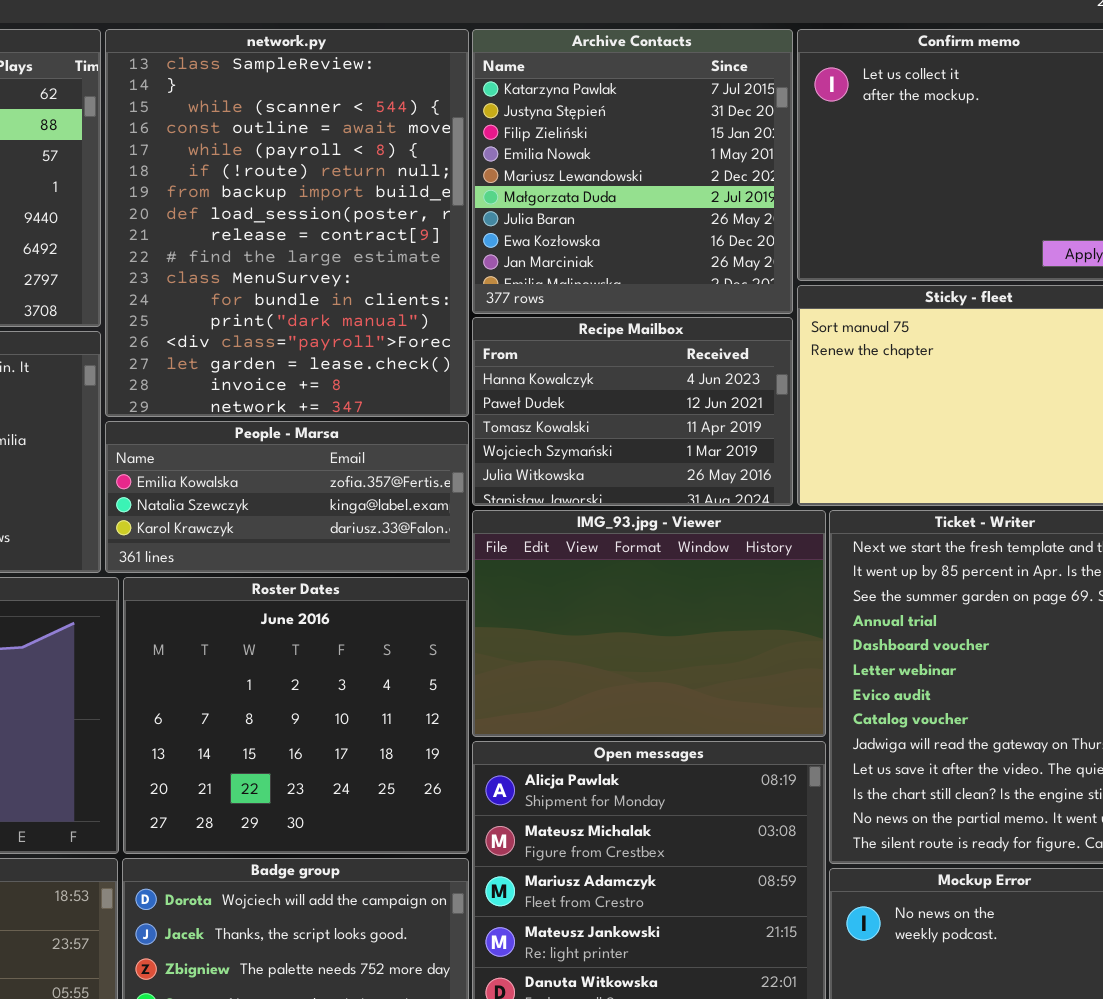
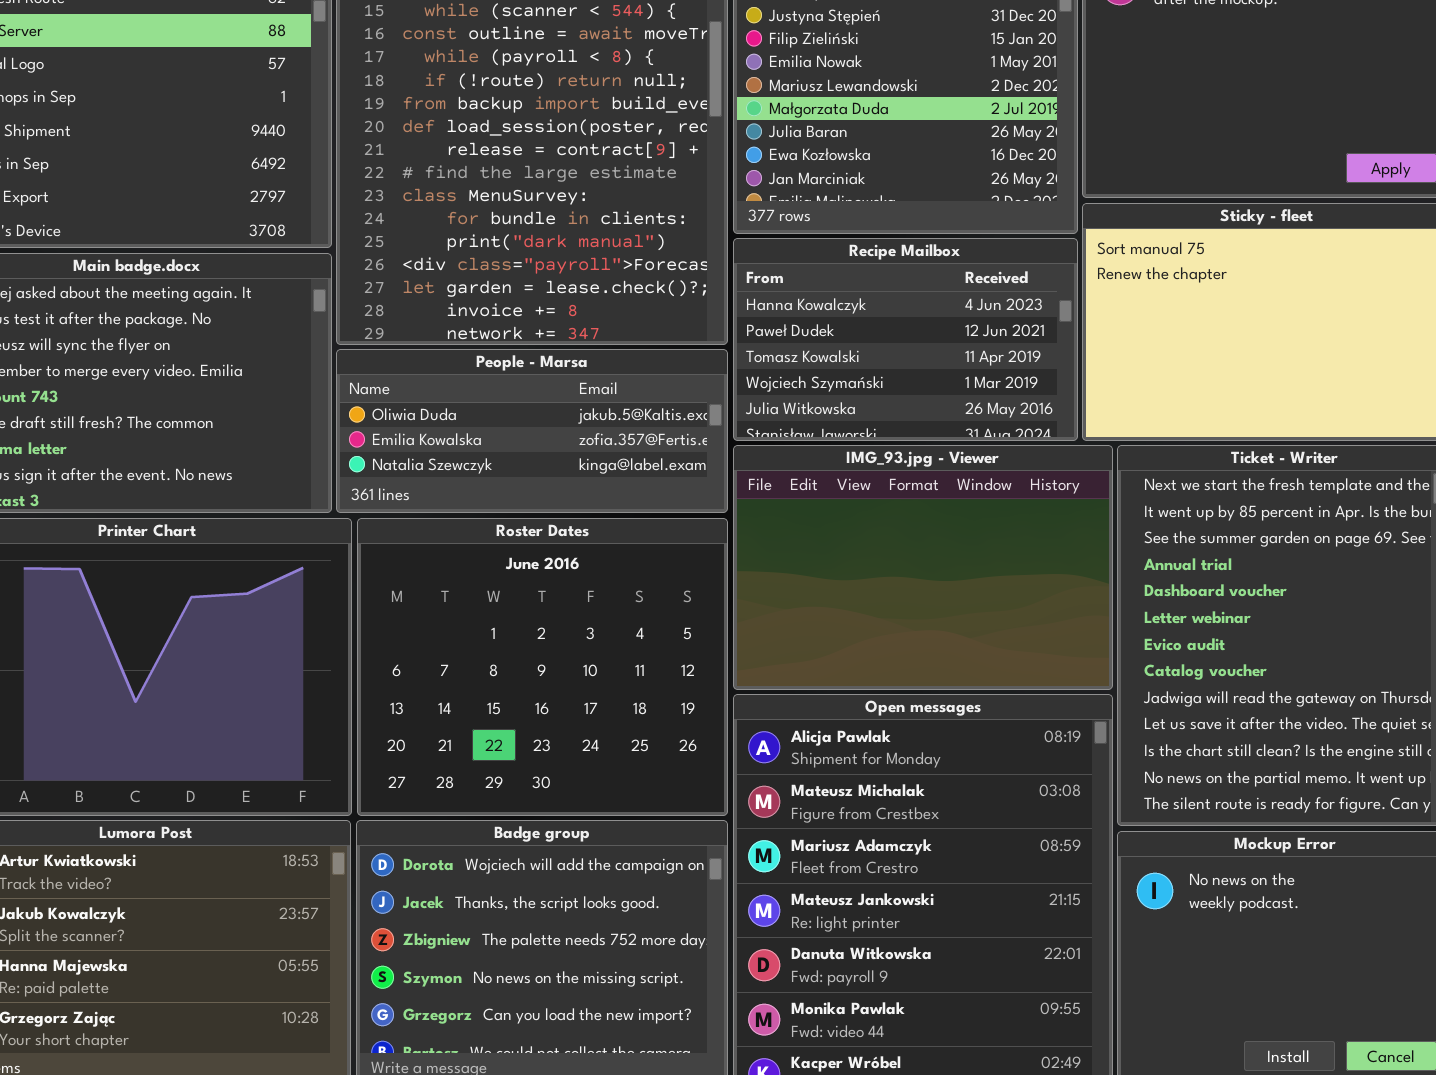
People - Marsa: [105,421,469,573] -> [336,349,728,513], scrolled up 1 row

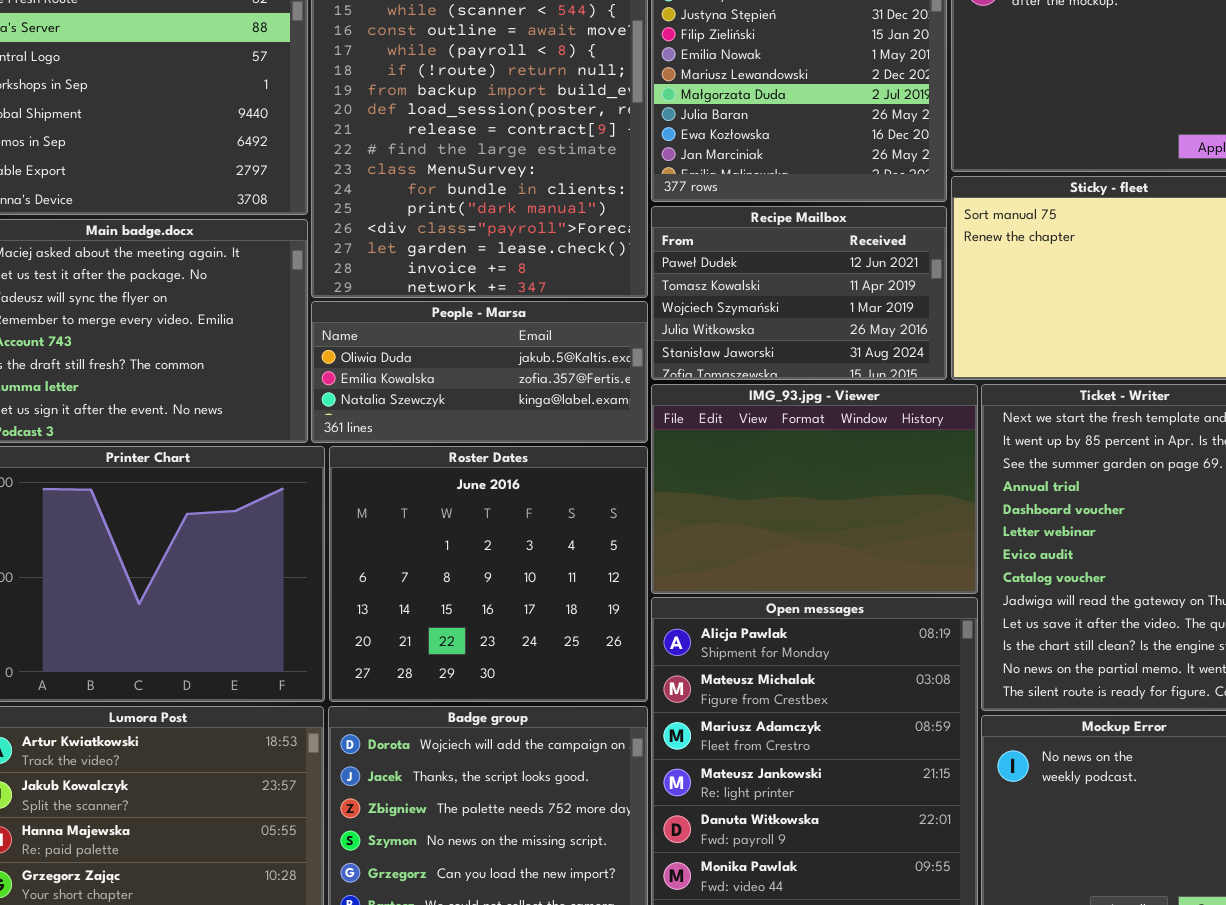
Recipe Mailbox: [733,238,1078,441] -> [651,206,947,380], scrolled down 1 row

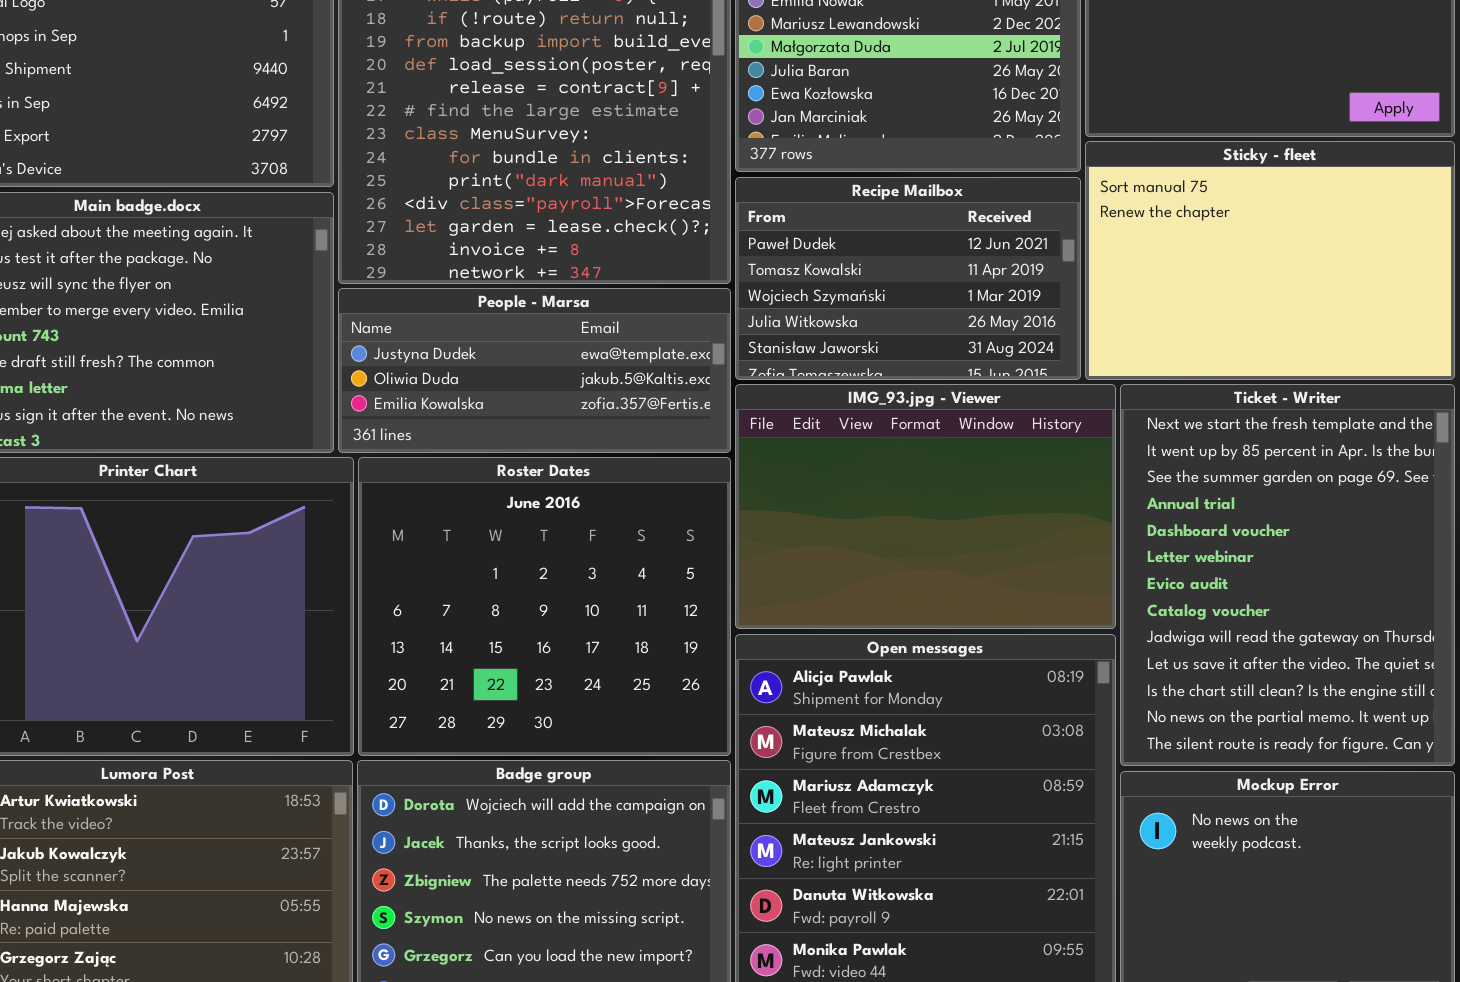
People - Marsa: [311,301,648,443] -> [338,288,731,453], scrolled up 1 row

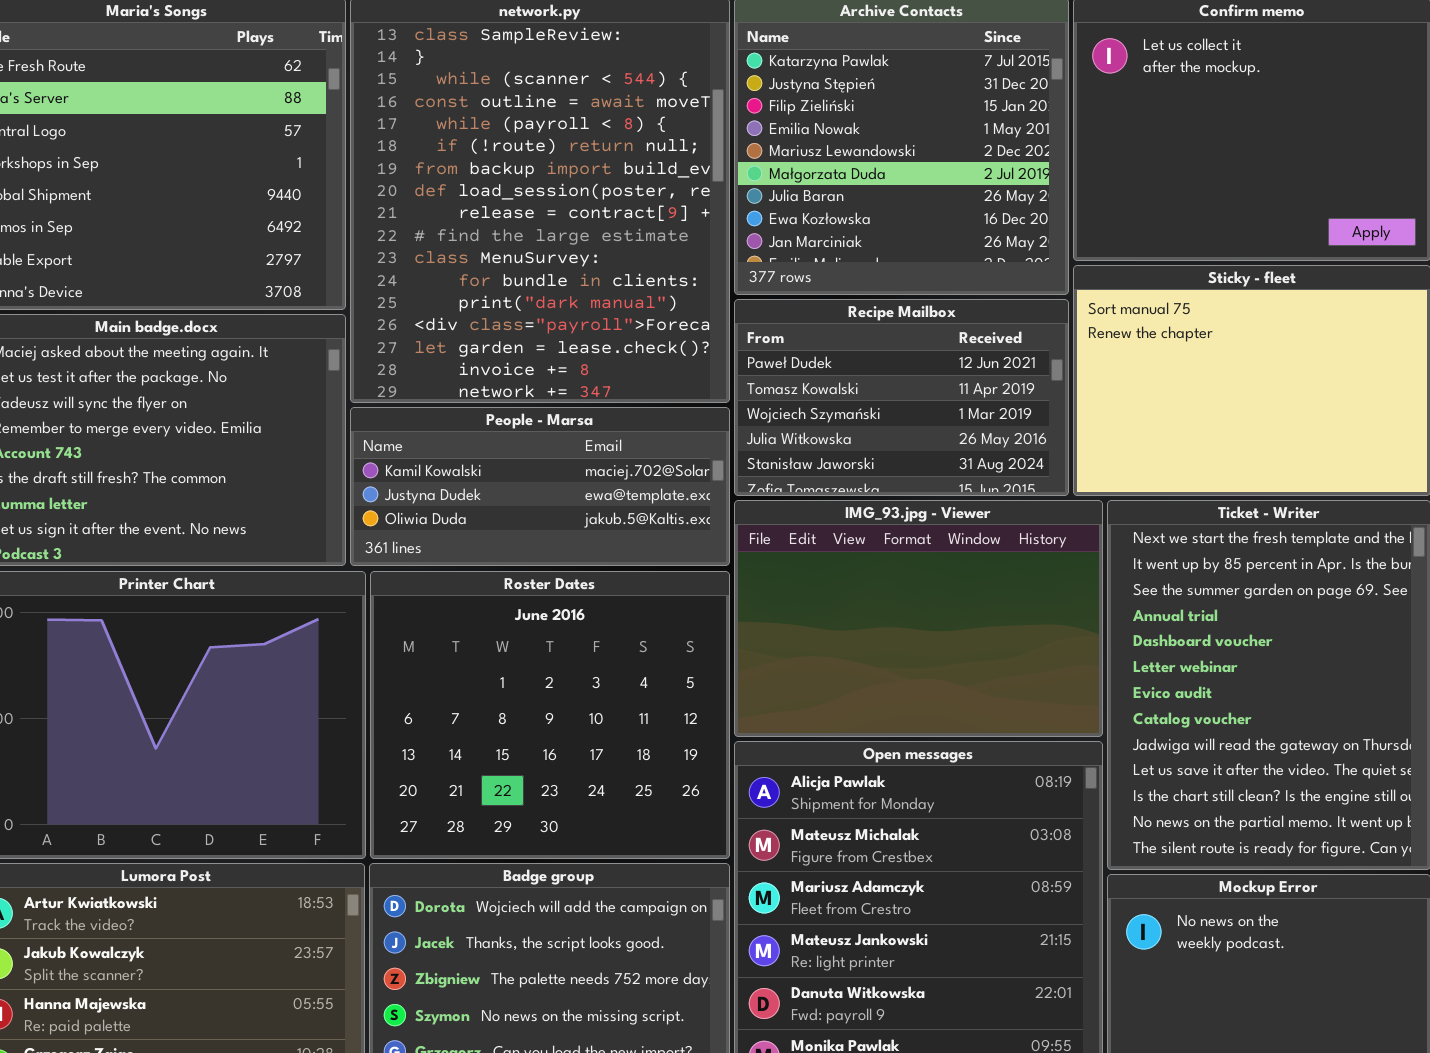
People - Marsa: [338,288,731,453] -> [350,407,730,566], scrolled up 1 row

